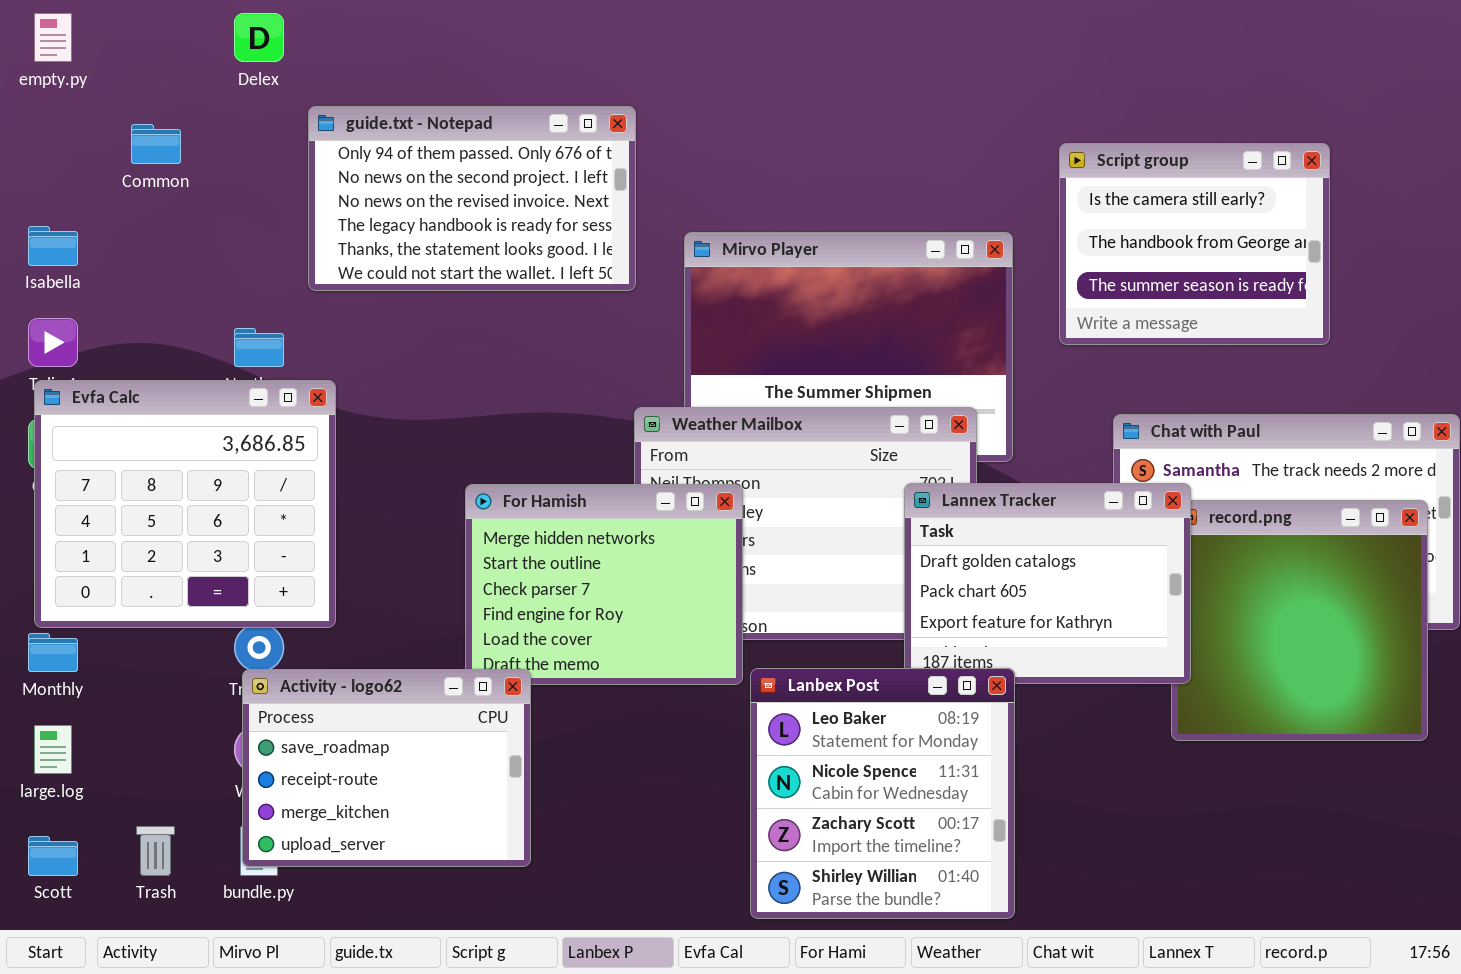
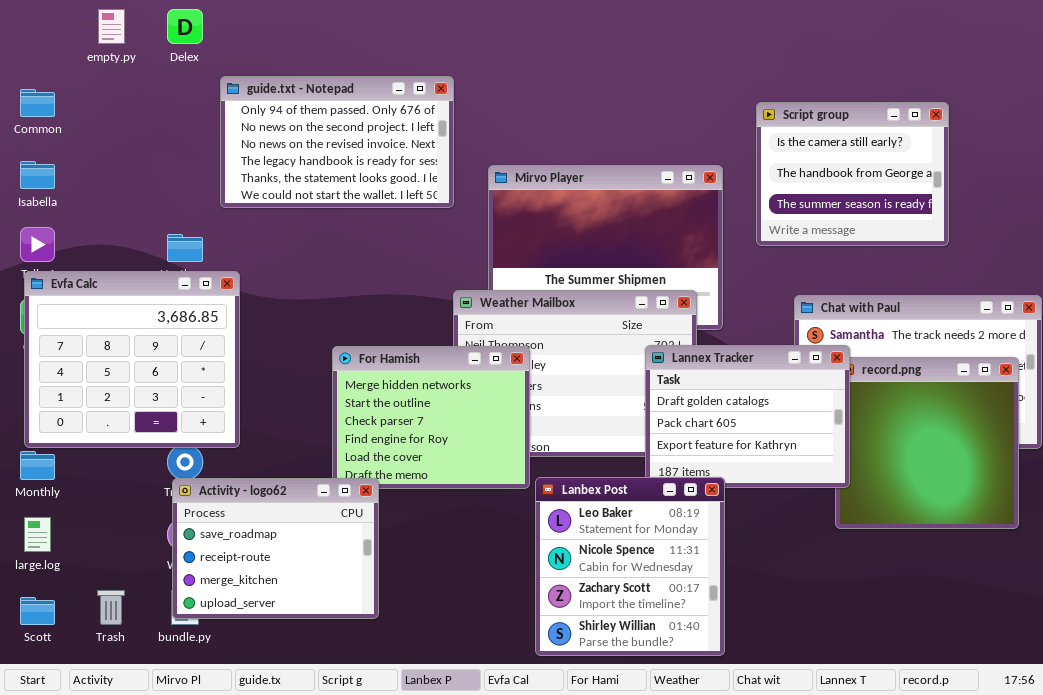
empty.py: [34,13,72,62] -> [98,9,125,44], moved
Common: [131,124,181,164] -> [20,89,55,117], moved

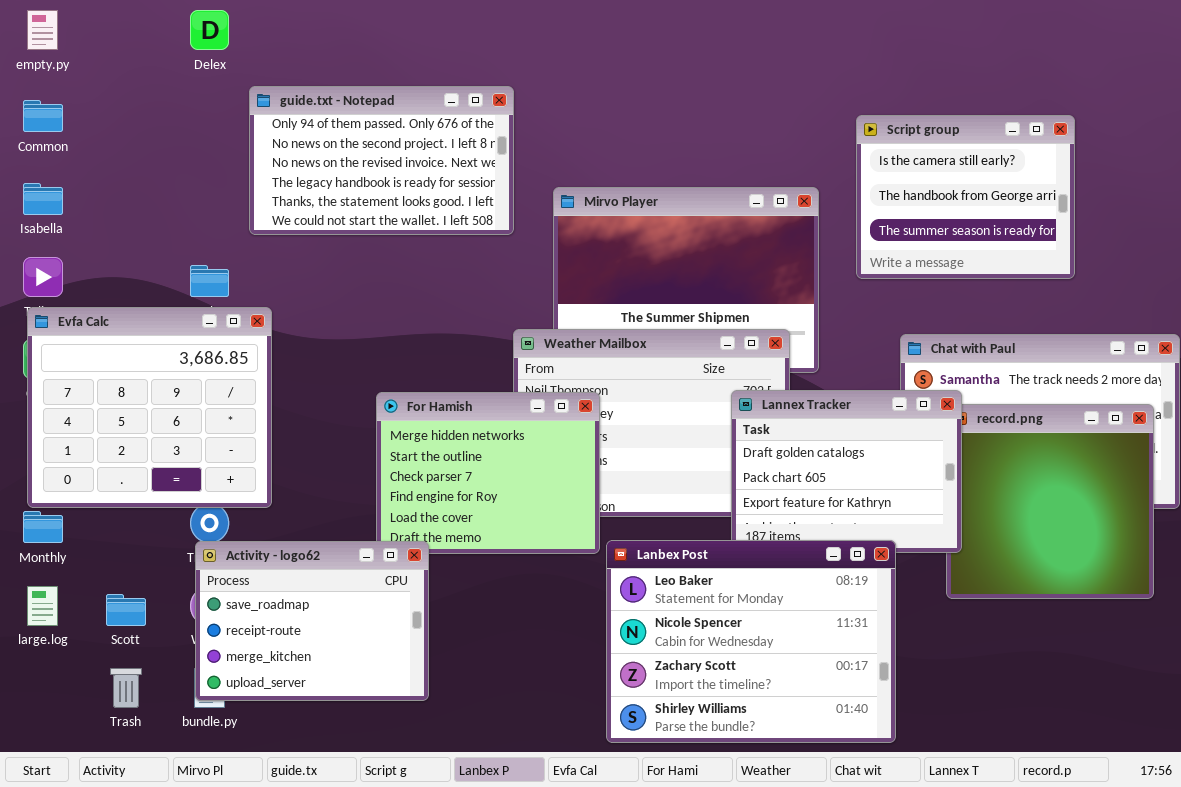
empty.py: [98,9,125,44] -> [27,10,58,50], moved
Lanbex Post: [535,477,725,656] -> [606,540,896,743], resized
Scott: [20,597,55,625] -> [106,594,146,626], moved

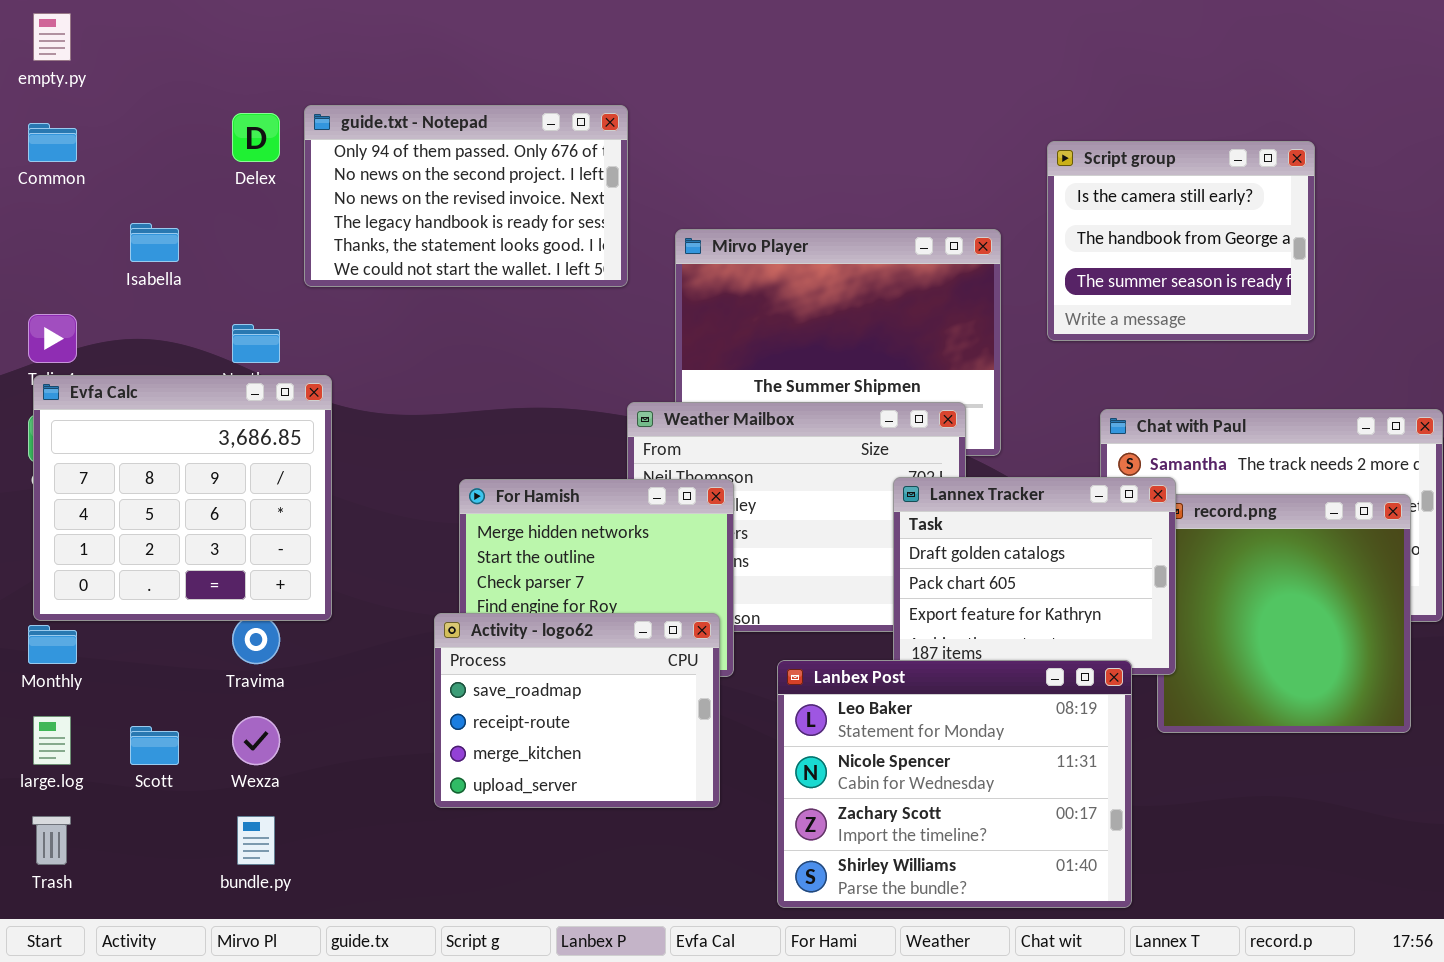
Delex: [190,10,229,50] -> [232,113,280,162], moved
Isabella: [23,183,63,215] -> [130,223,179,262], moved
Lanbex Post: [606,540,896,743] -> [777,660,1132,908], moved
Activity - logo62: [195,541,429,701] -> [434,613,720,808], moved
Trash: [110,668,142,708] -> [32,816,71,865], moved

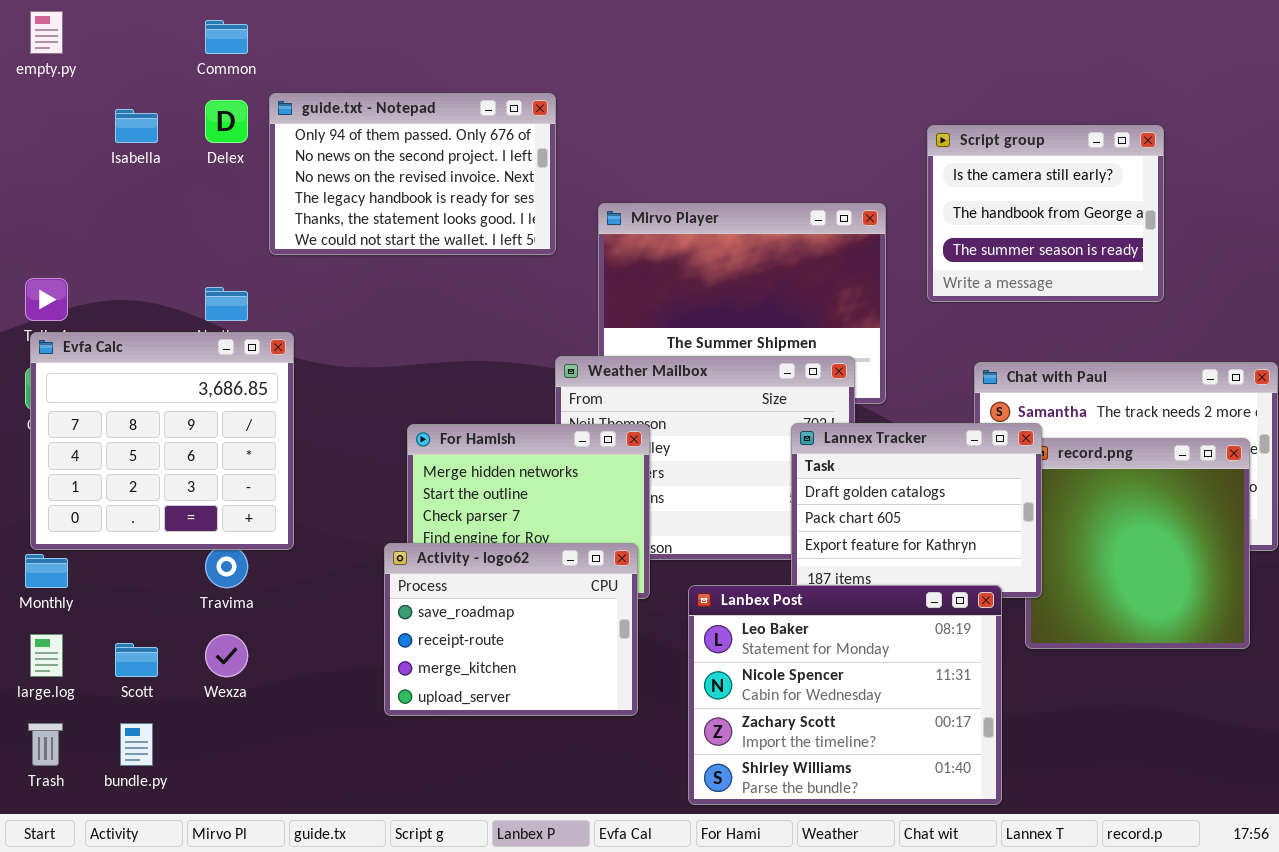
Common: [28,123,77,162] -> [205,20,248,54], moved
Isabella: [130,223,179,262] -> [115,109,158,143], moved
bundle.py: [237,816,275,865] -> [120,723,153,766], moved

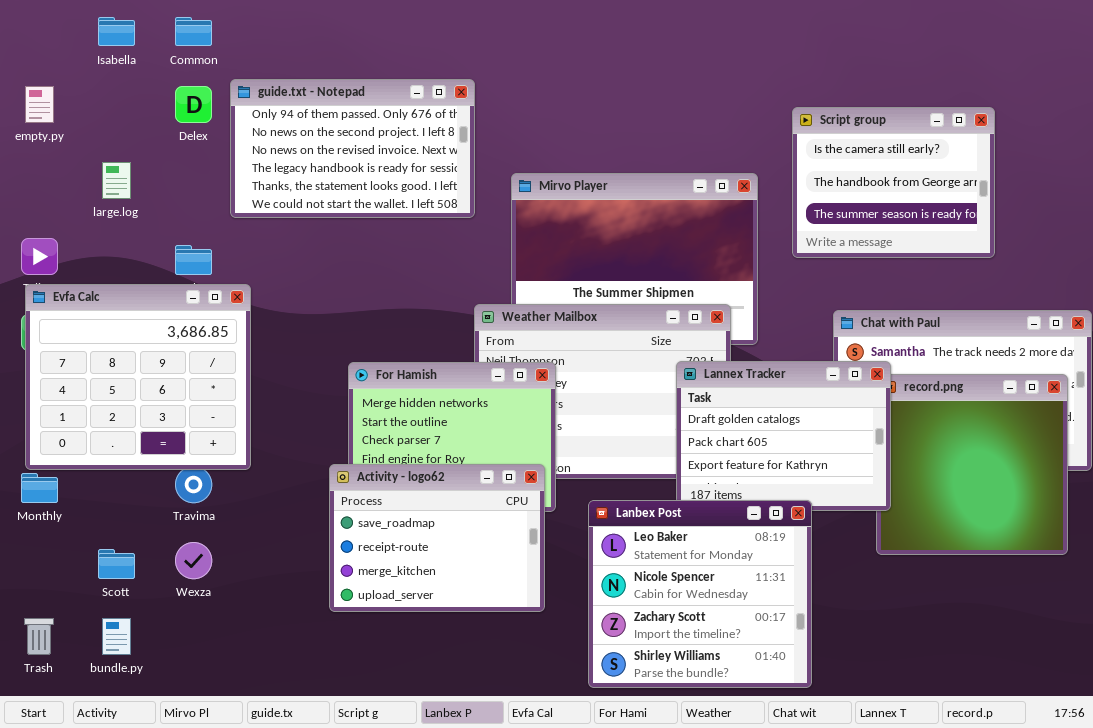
empty.py: [30,11,63,54] -> [25,86,54,123], moved
Isabella: [115,109,158,143] -> [98,17,135,46], moved
Lanbex Post: [688,585,1002,805] -> [588,500,812,688], resized
large.log: [30,634,63,677] -> [102,162,131,199], moved

